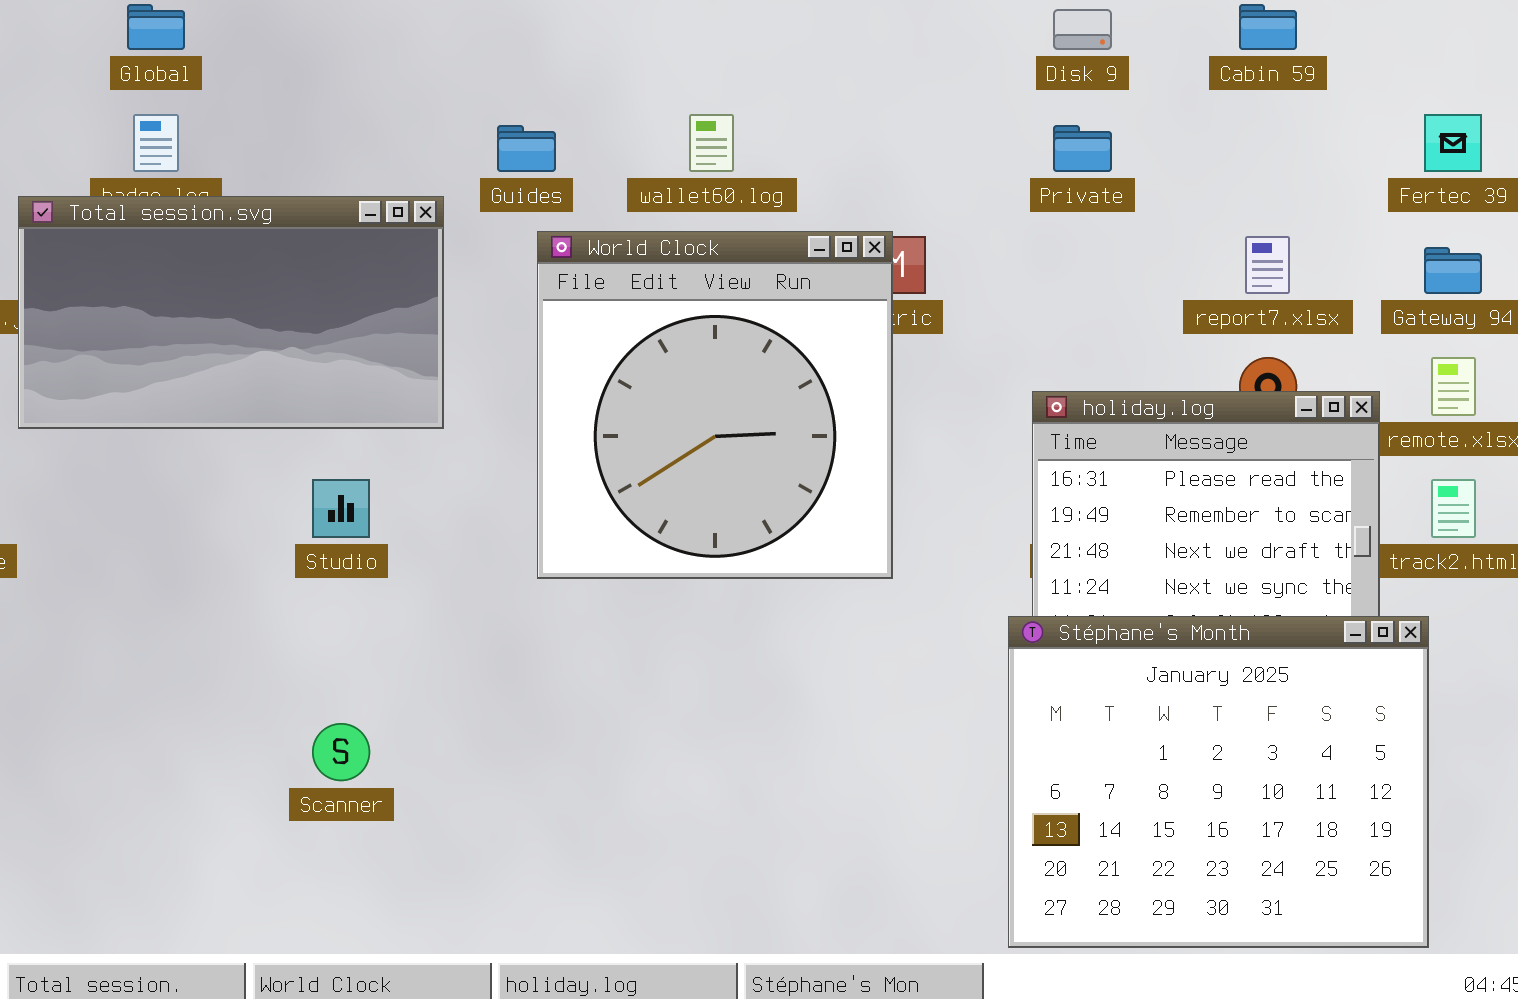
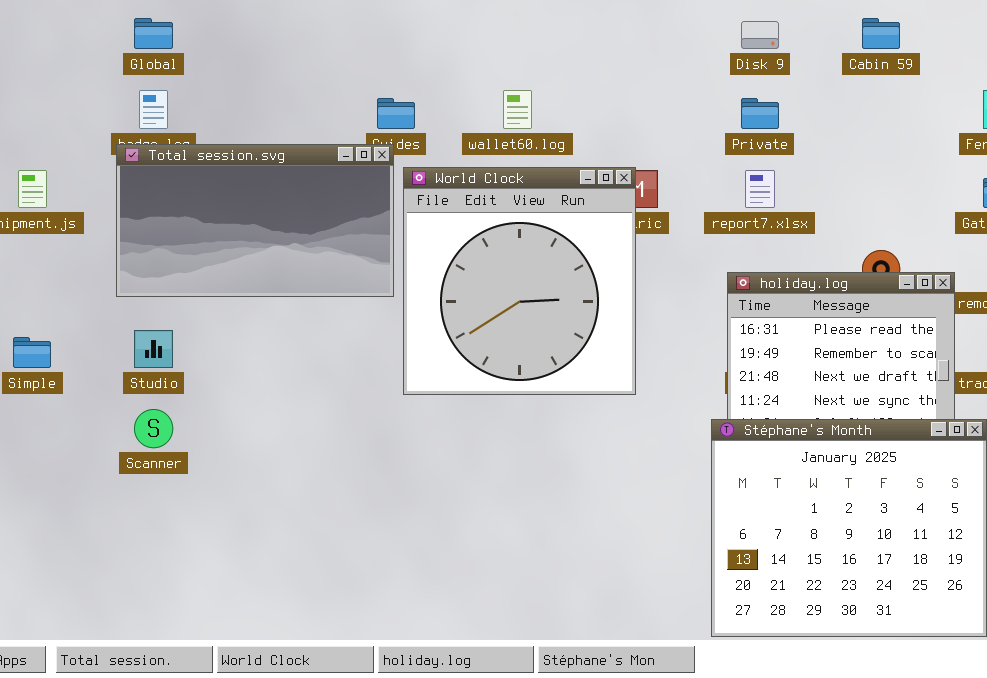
Total session.svg: [18,196,444,429] -> [116,144,394,297], moved
report7.xlsx: [1245,236,1290,294] -> [745,170,775,208], moved
Studio: [312,479,370,538] -> [134,330,173,368], moved
Scanner: [312,723,370,781] -> [134,409,173,448], moved

